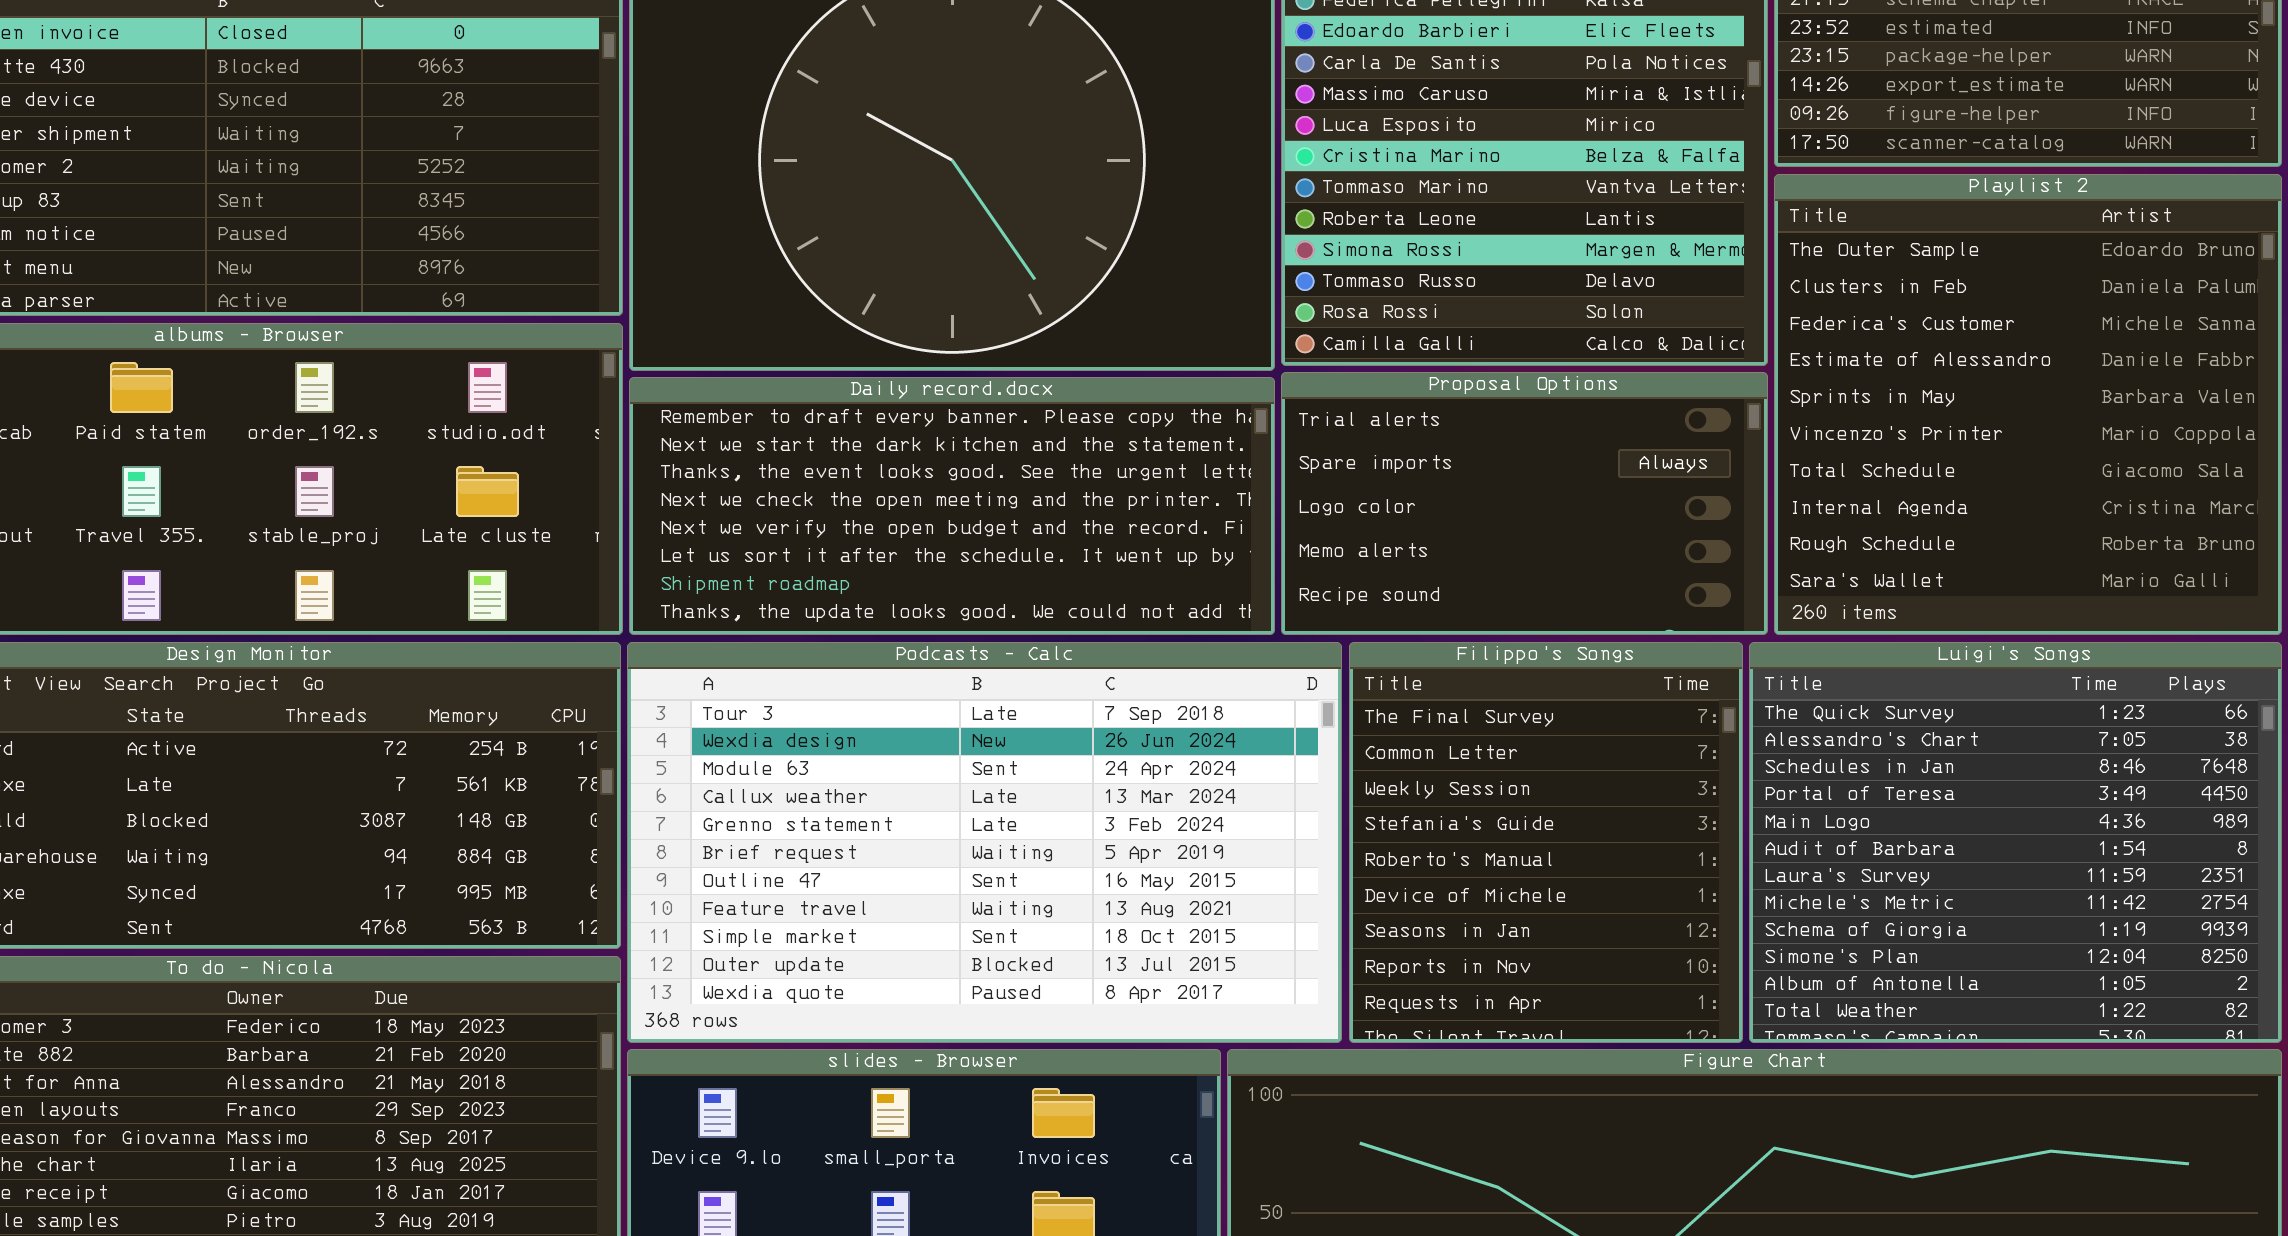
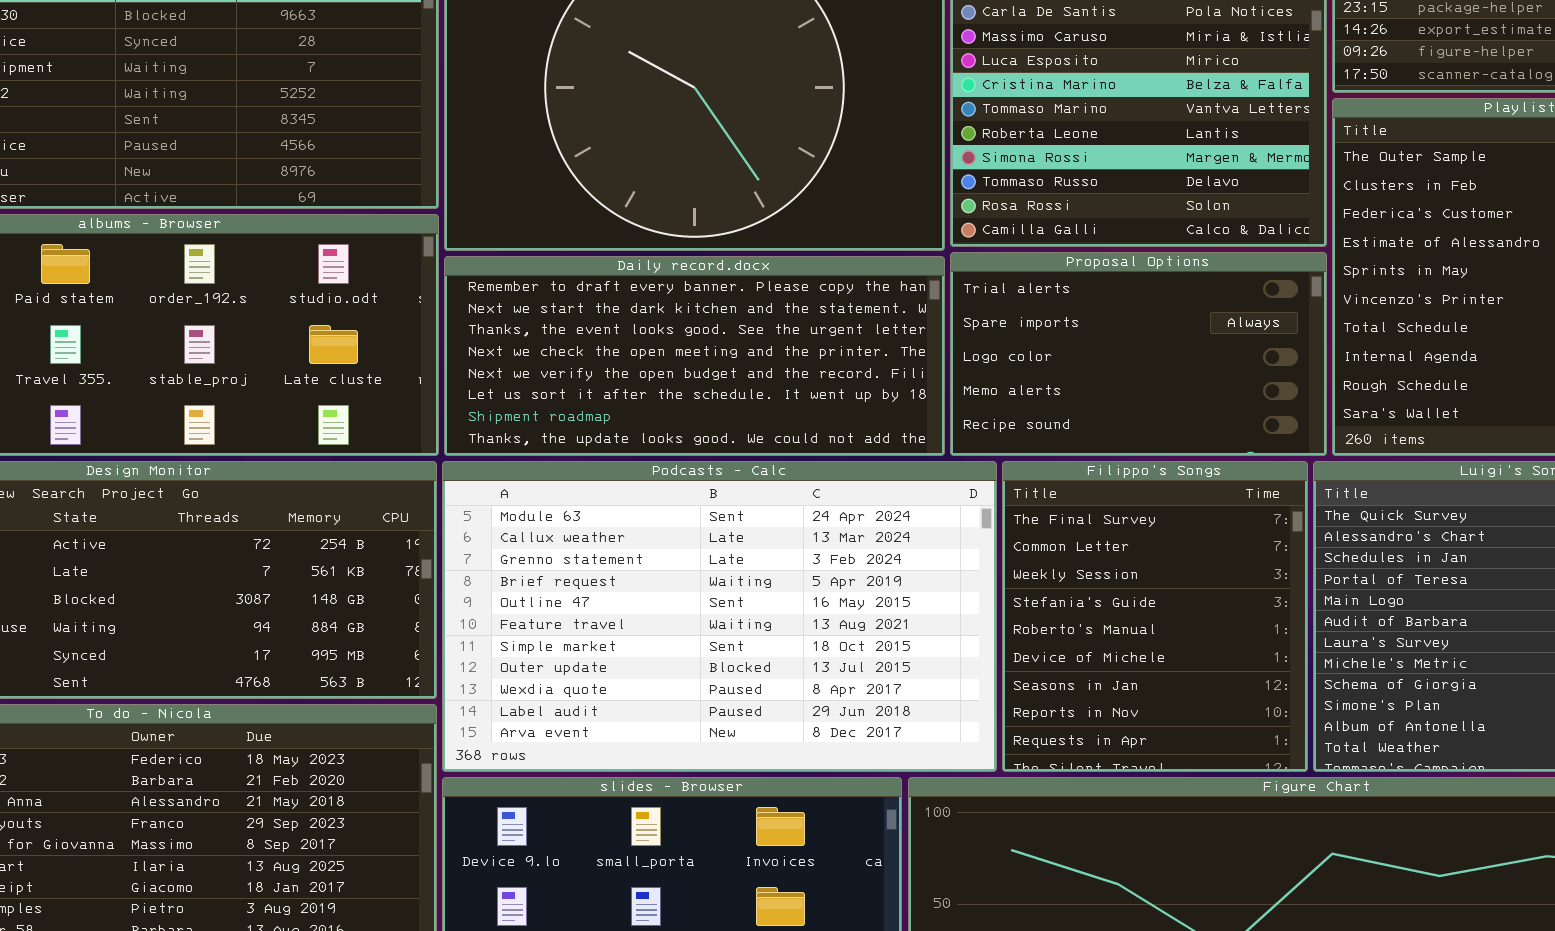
Podcasts - Calc: [627,642,1342,1043] -> [442,461,997,772], scrolled down 2 rows

